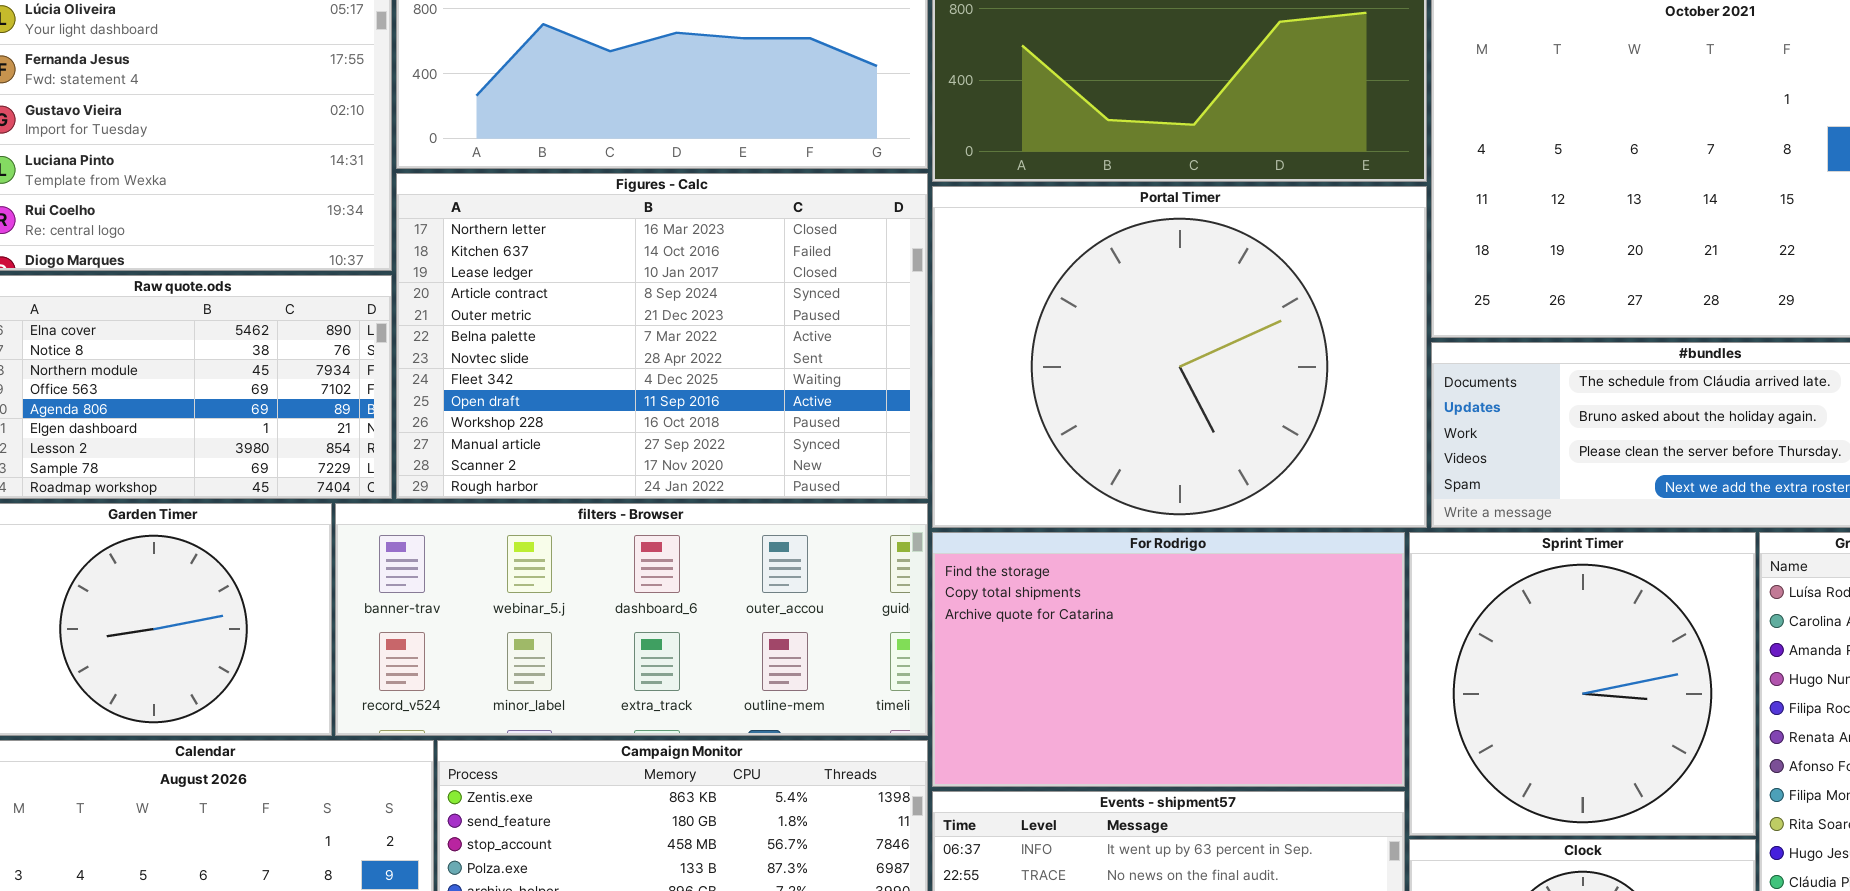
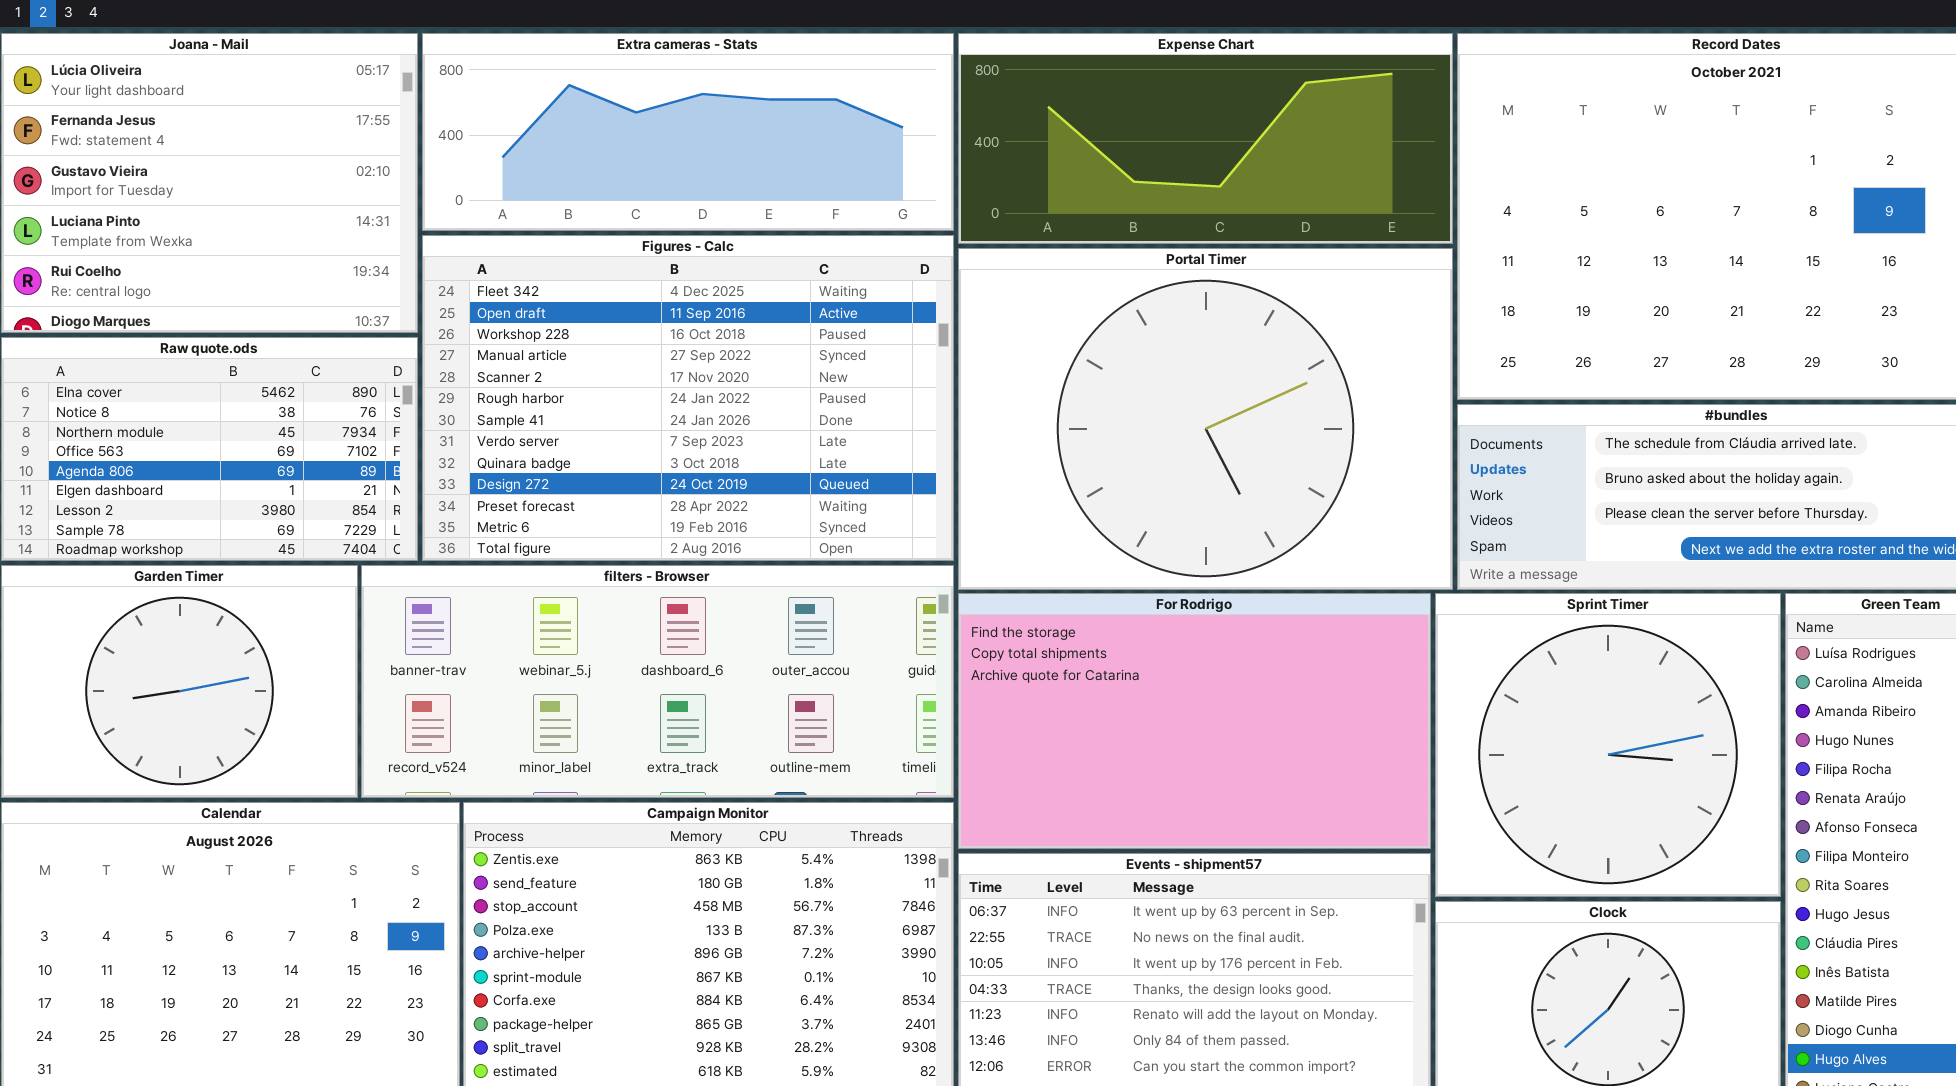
Figures - Calc: [396,173,928,499] -> [422,235,954,561], scrolled down 7 rows

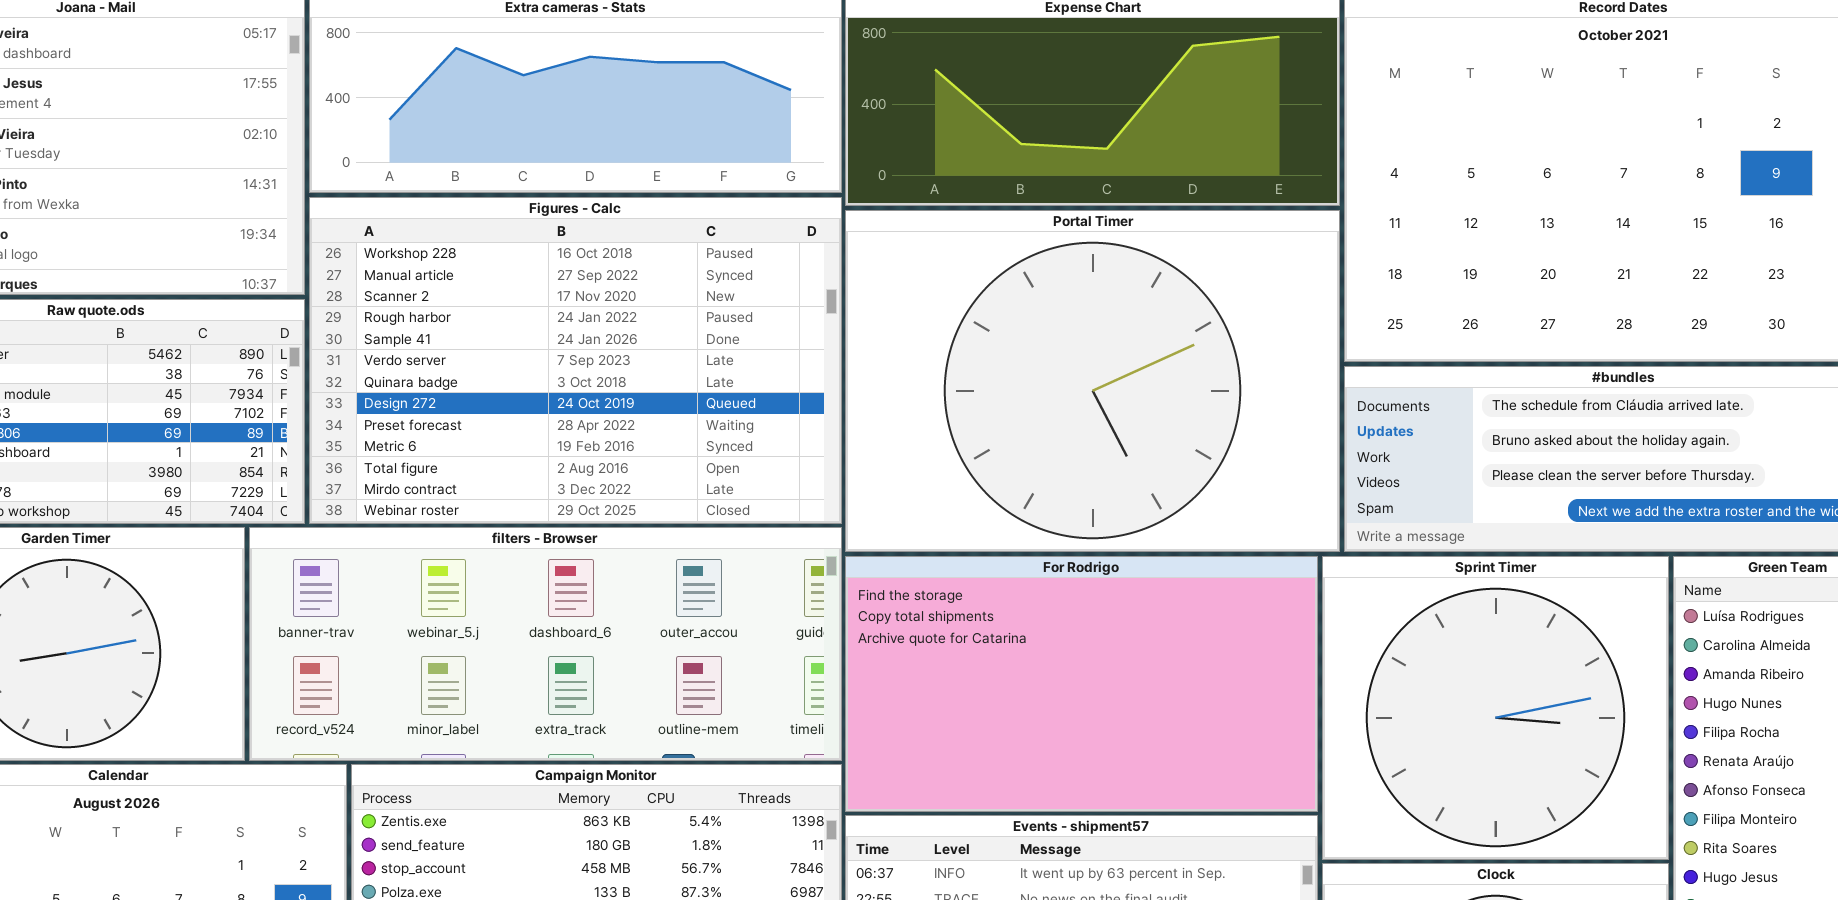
Figures - Calc: [422,235,954,561] -> [309,197,842,524], scrolled down 2 rows

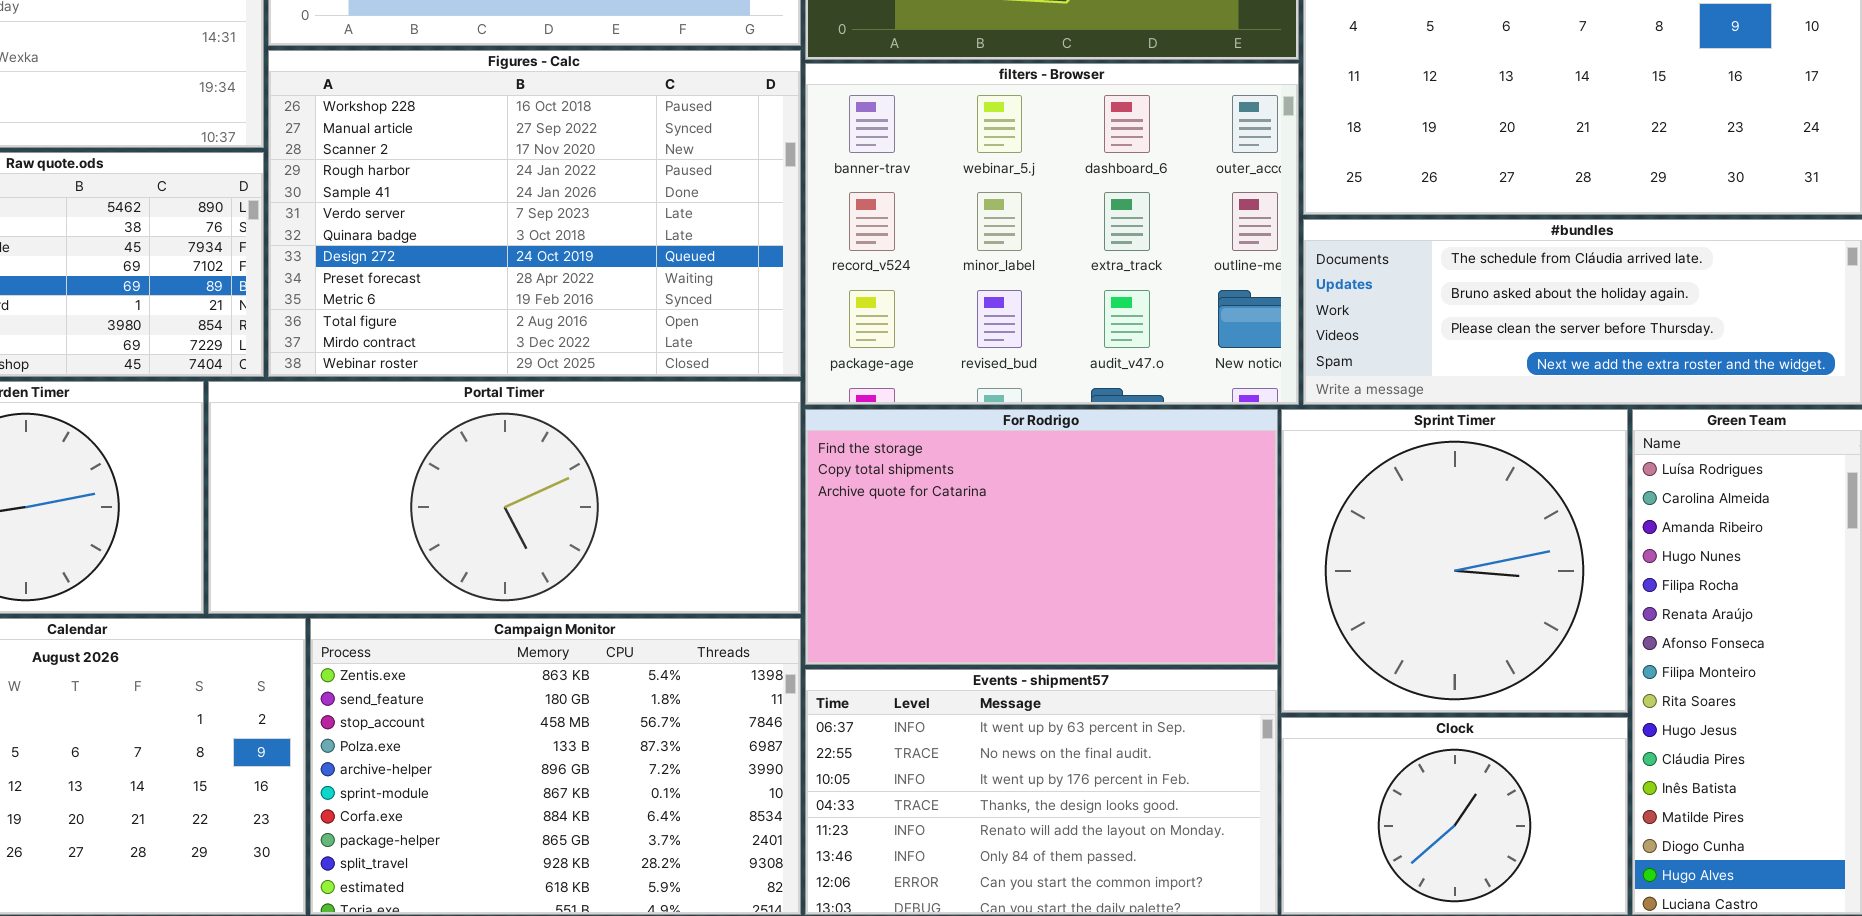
Portal Timer: [845,210,1340,552] -> [208,381,801,614], moved, resized
filters - Browser: [249,527,842,761] -> [805,63,1299,405], moved, resized

